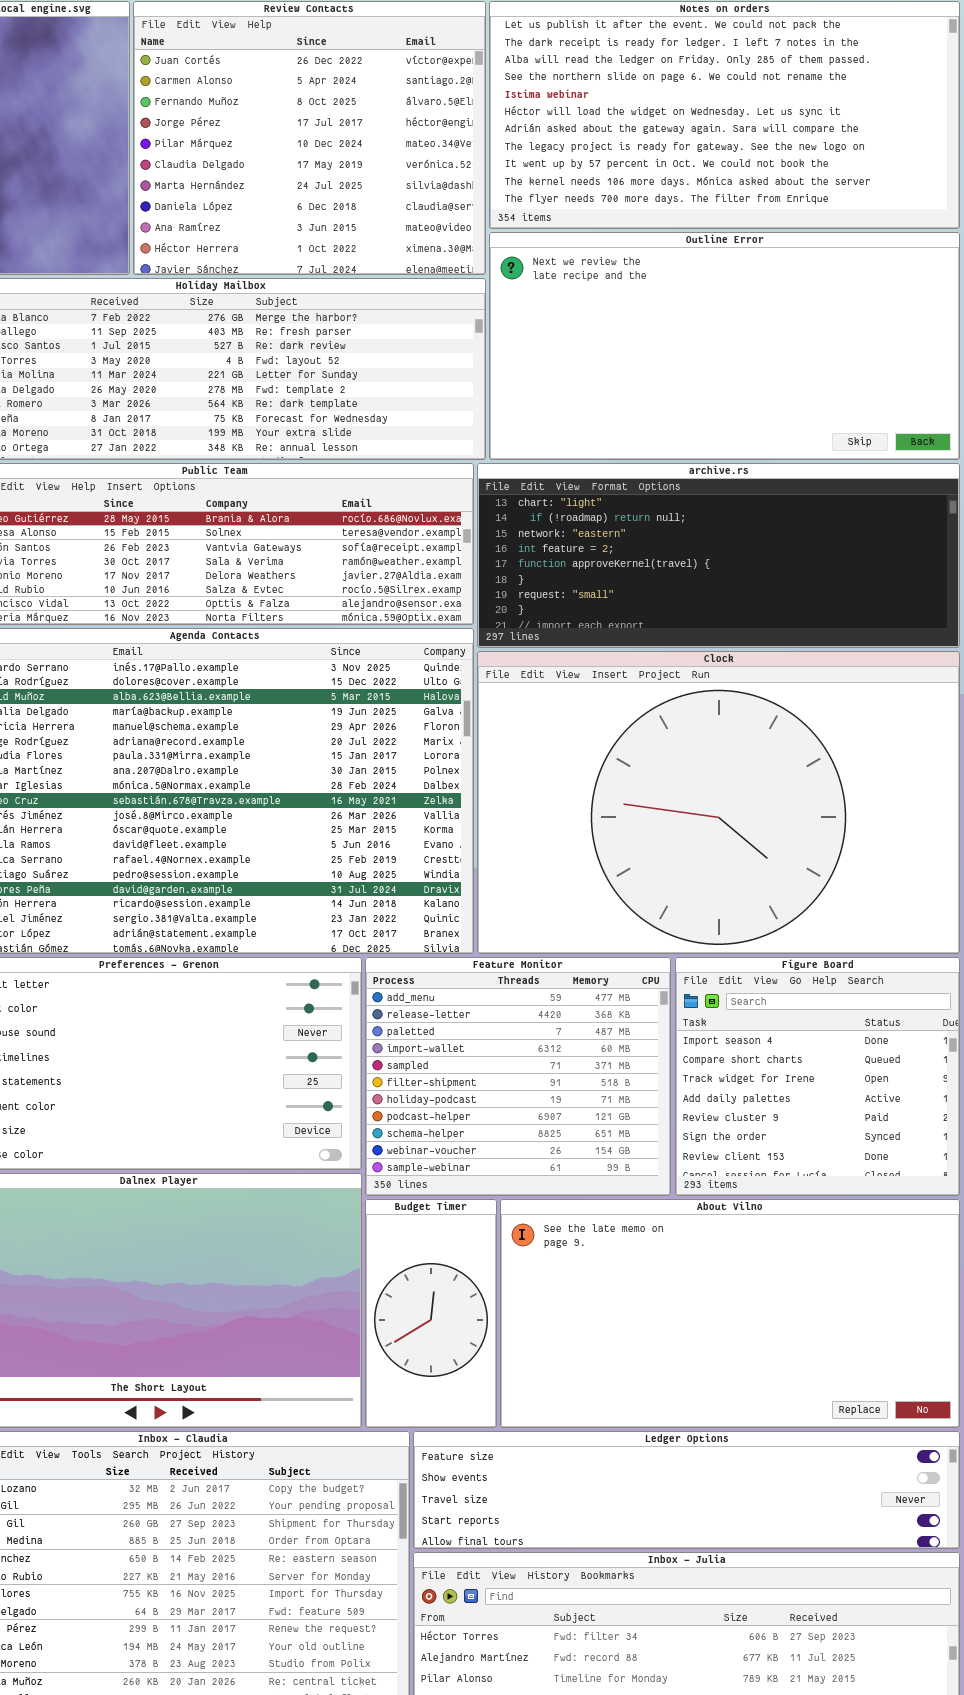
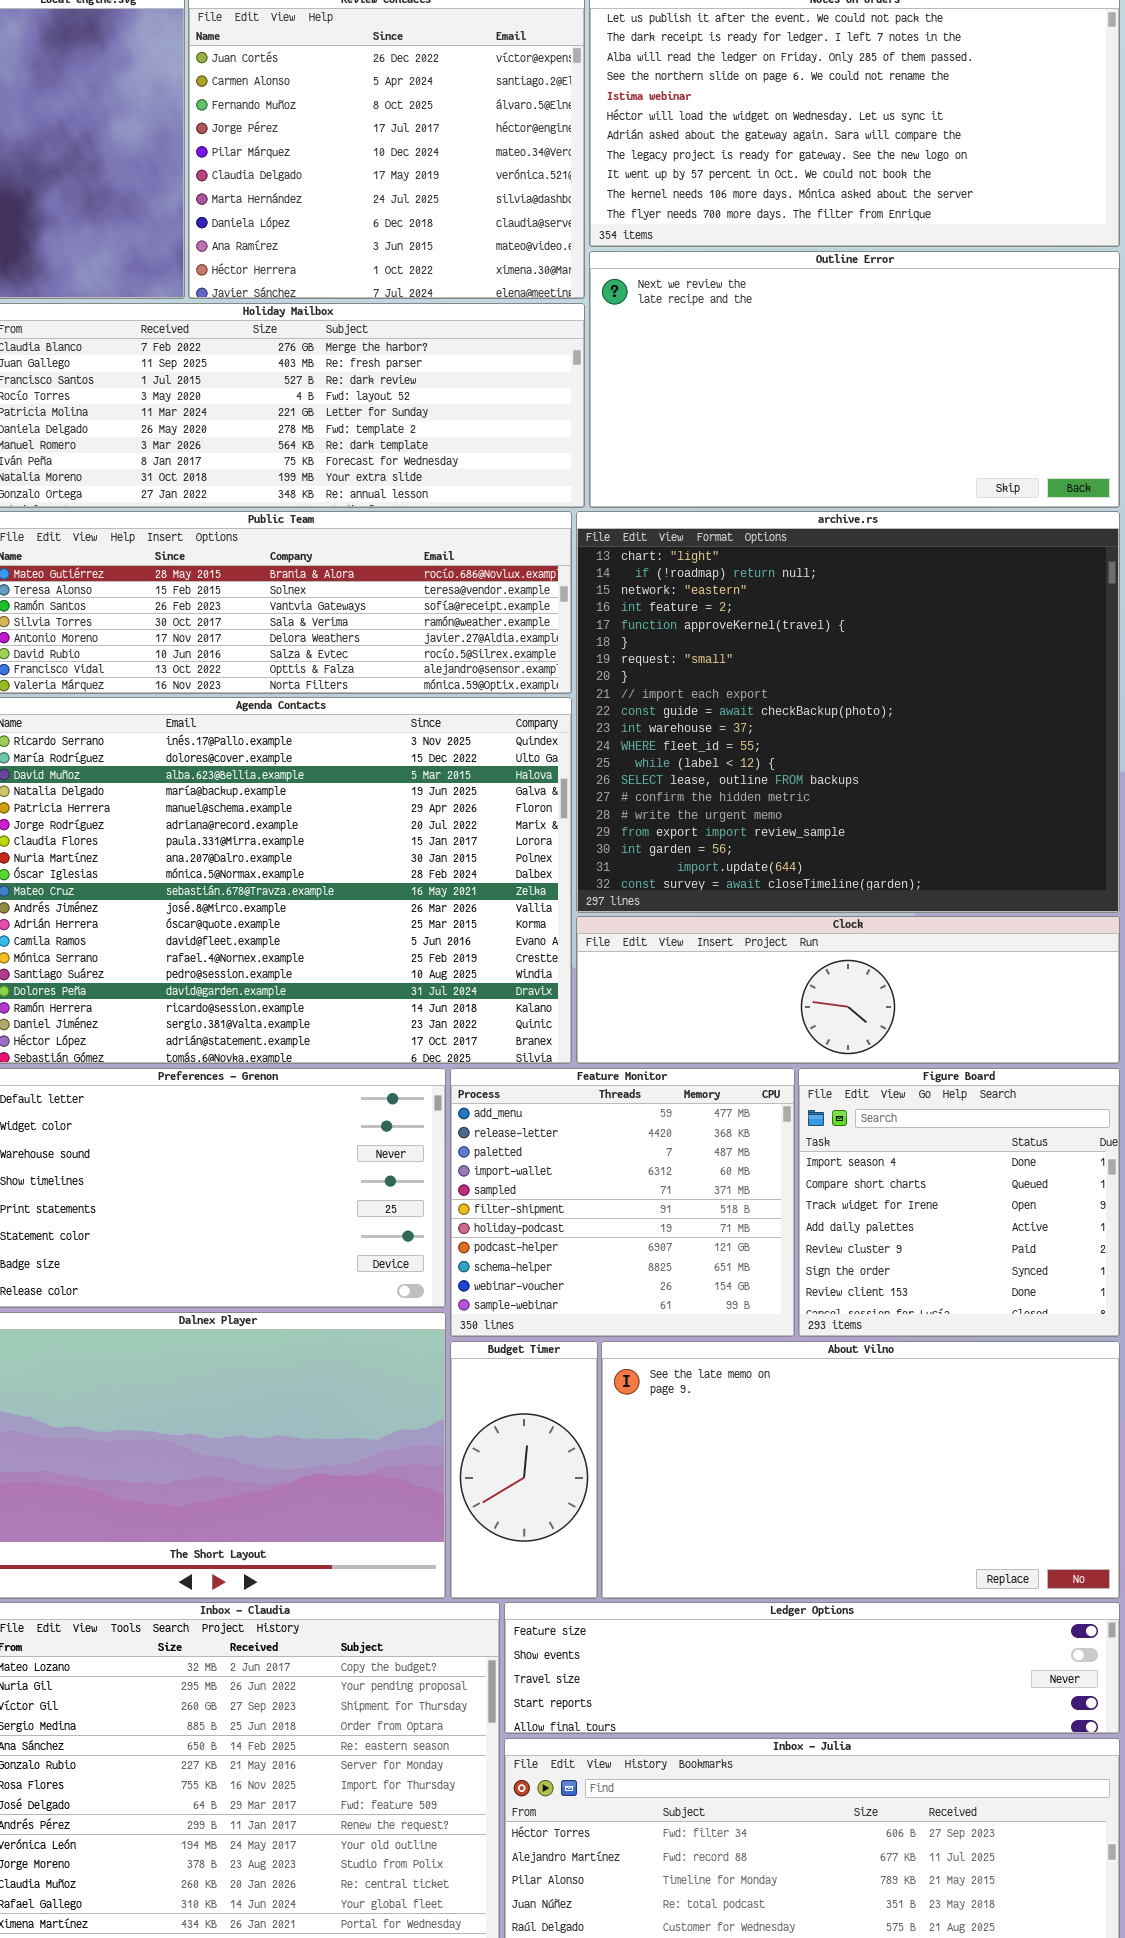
archive.rs: [477,463,960,648] -> [576,511,1120,913], resized
Clock: [477,651,960,954] -> [576,916,1120,1064], resized

